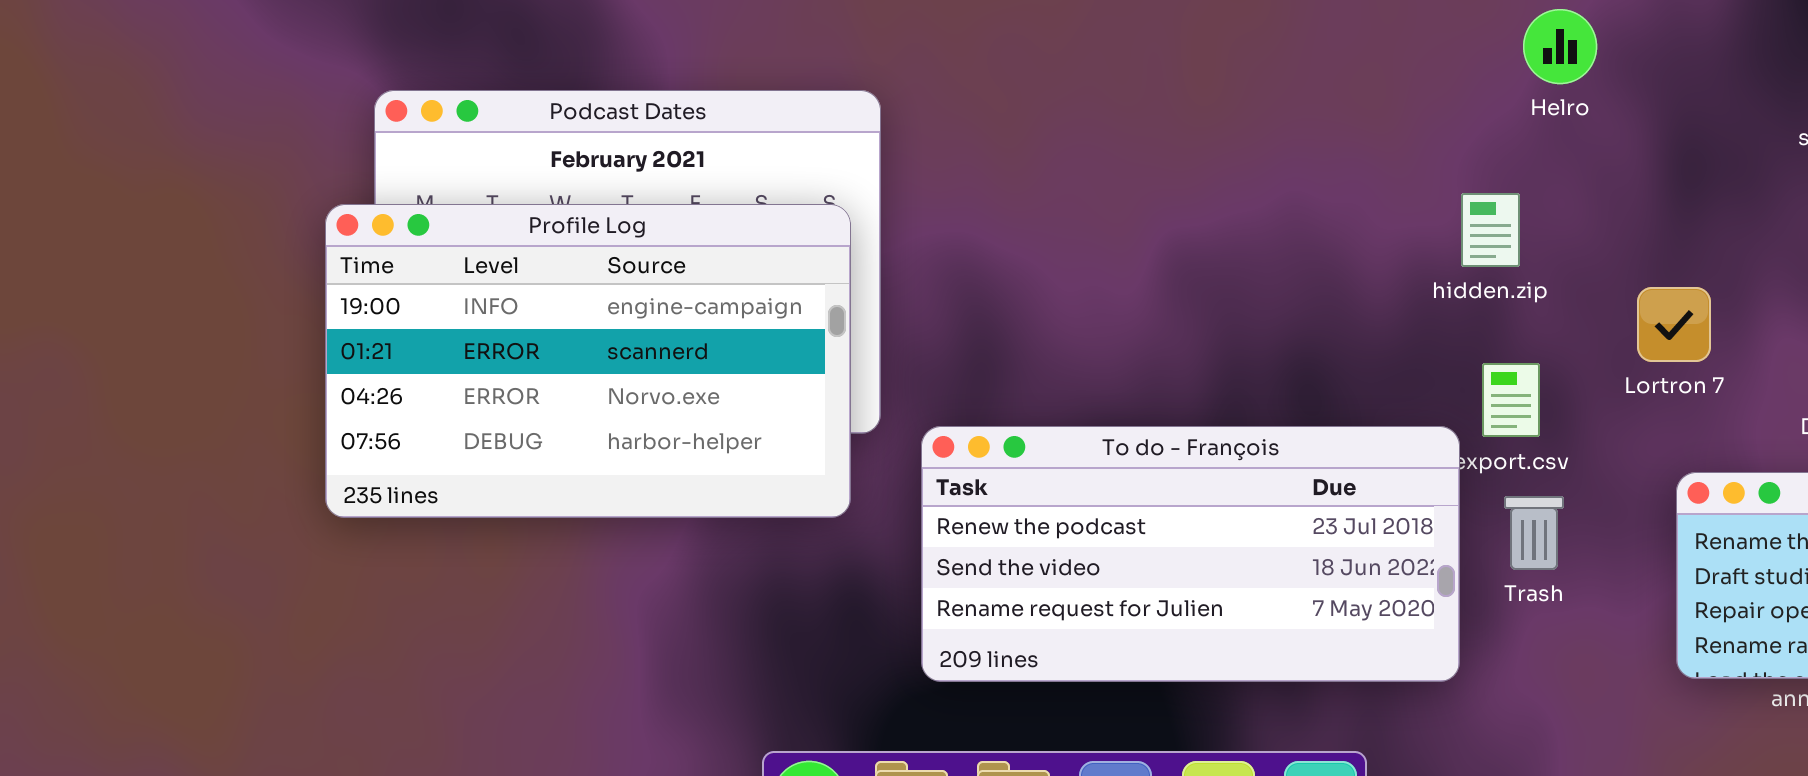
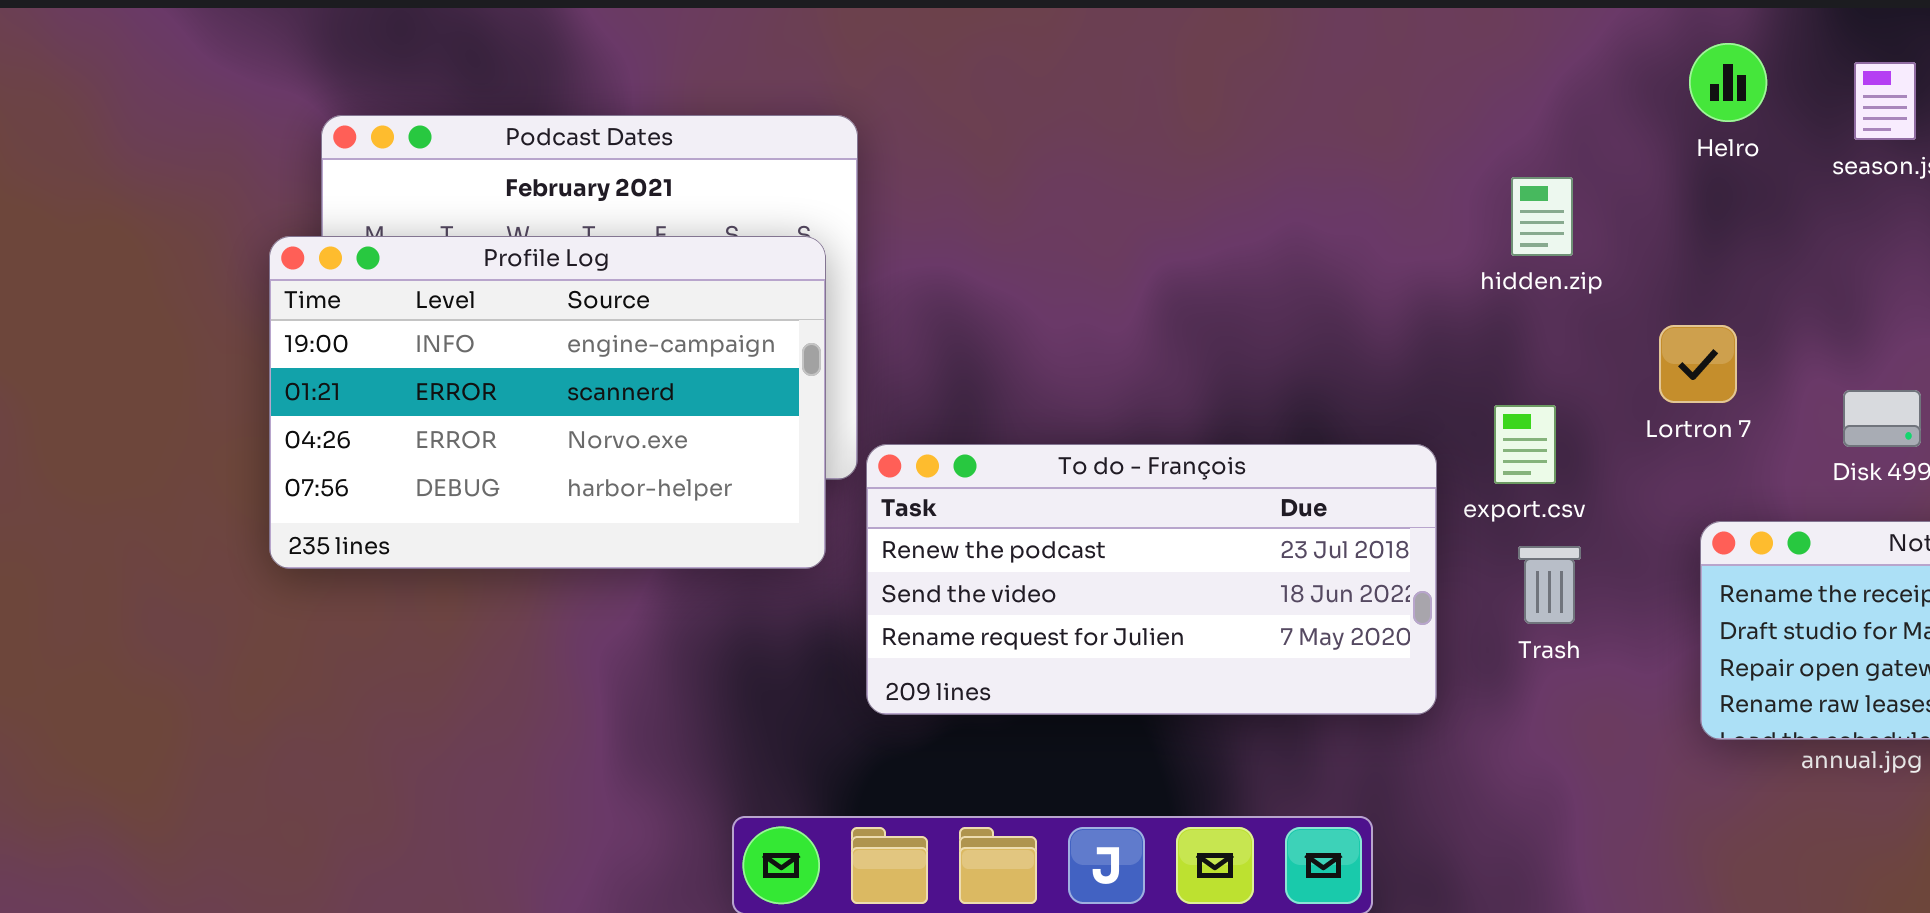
Helro: [1523,9,1597,84] -> [1689,43,1767,122], moved
hidden.zip: [1461,193,1520,267] -> [1511,177,1573,256], moved
To do - François: [921,426,1460,682] -> [866,444,1437,715], moved

